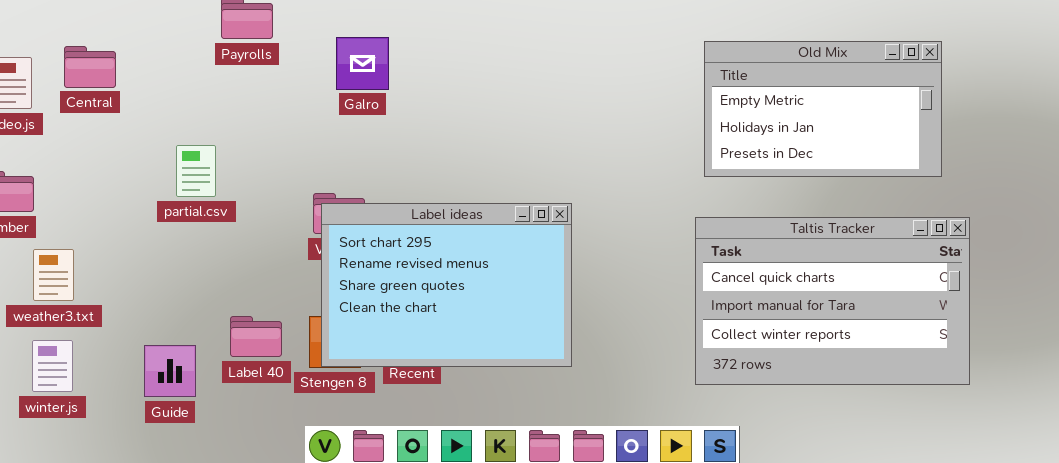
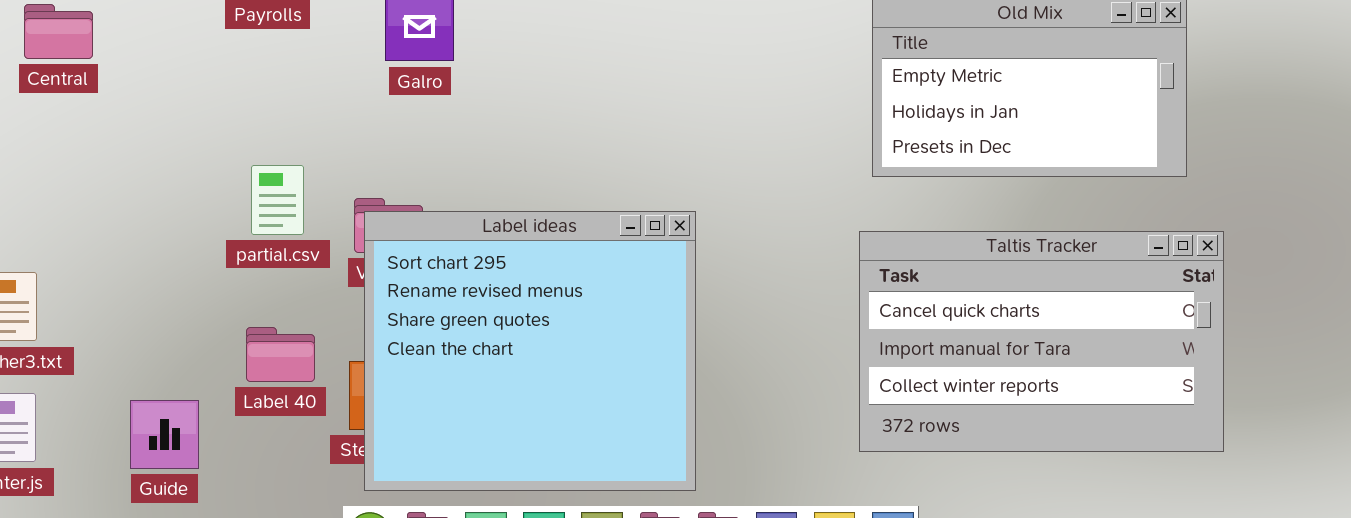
partial.csv: [176,145,216,197] -> [251,165,304,235], moved
Label ideas: [321,203,572,367] -> [364,211,696,491], resized
Label 40: [230,316,282,357] -> [246,327,315,382], moved

